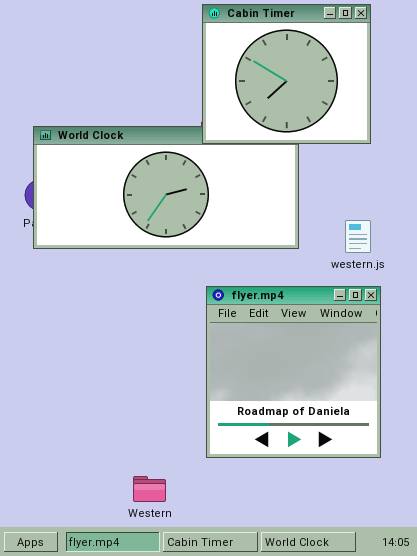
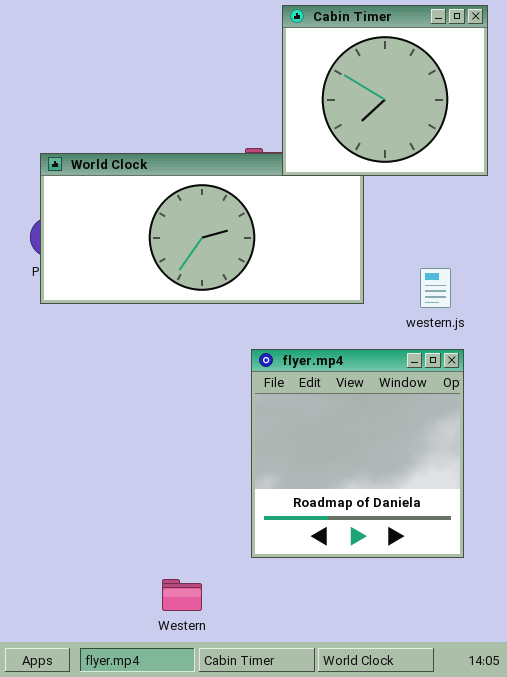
Cabin Timer: [202,4,371,144] -> [282,5,488,176], moved

